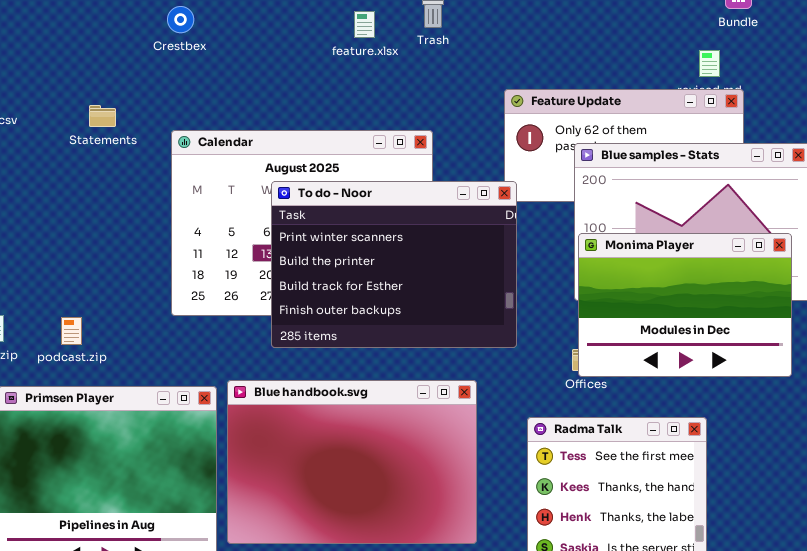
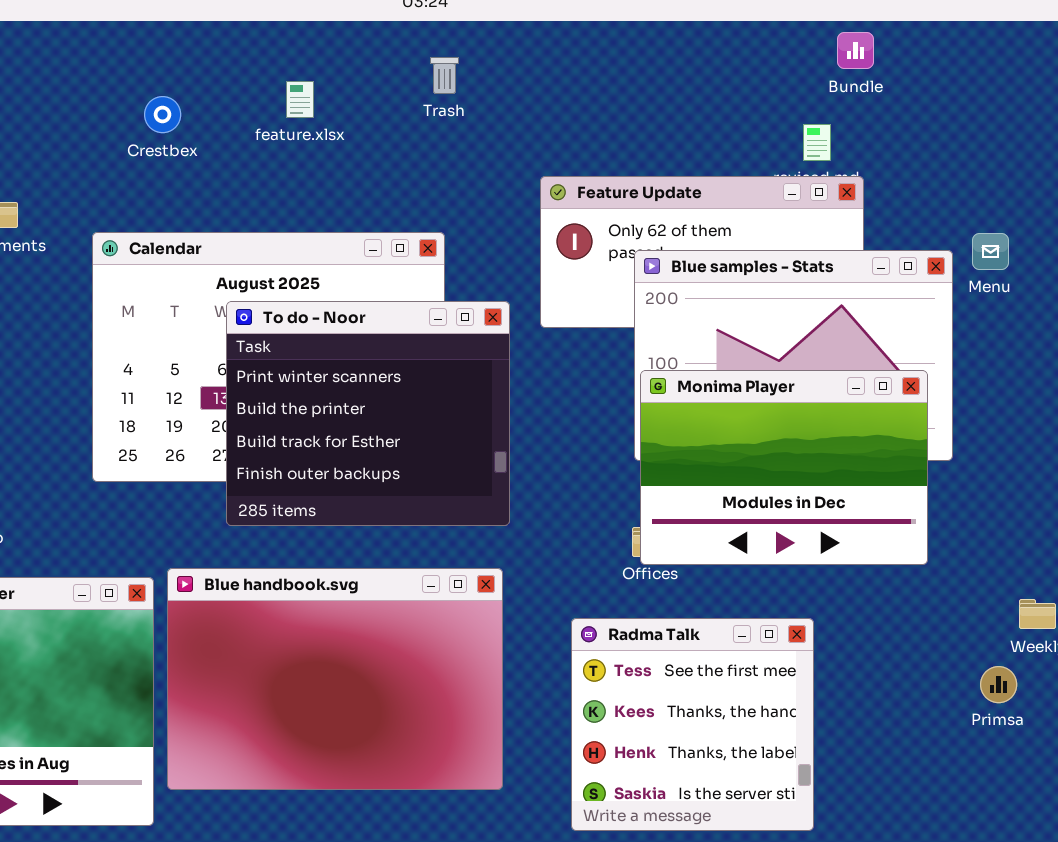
Crestbex: [167,6,194,33] -> [144,96,181,133], moved
feature.xlsx: [354,11,375,38] -> [286,81,314,118], moved
To do - Noor: [271,181,517,348] -> [226,301,510,526], resized

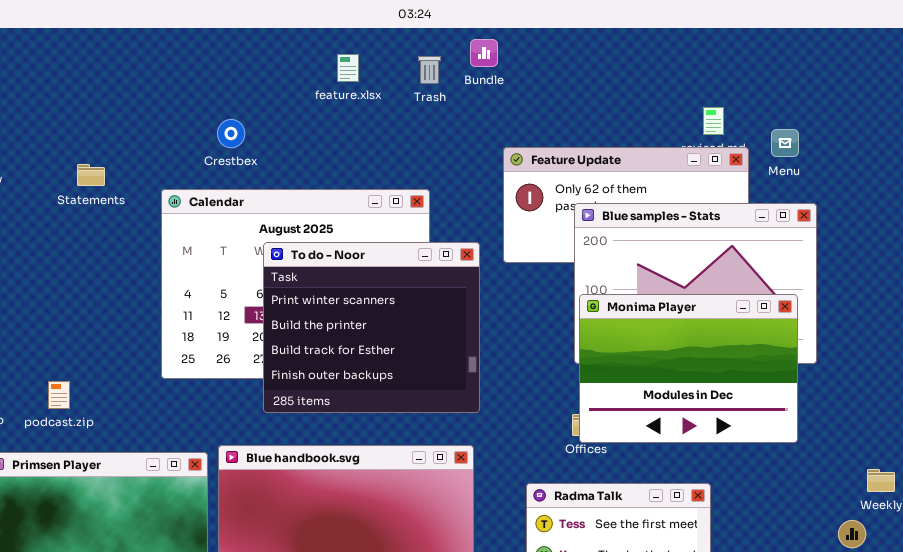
Bundle: [837,32,874,69] -> [470,39,498,67], moved
feature.xlsx: [286,81,314,118] -> [337,54,359,82], moved
Crestbex: [144,96,181,133] -> [217,119,245,148], moved
Menu: [972,233,1009,270] -> [771,129,799,157], moved

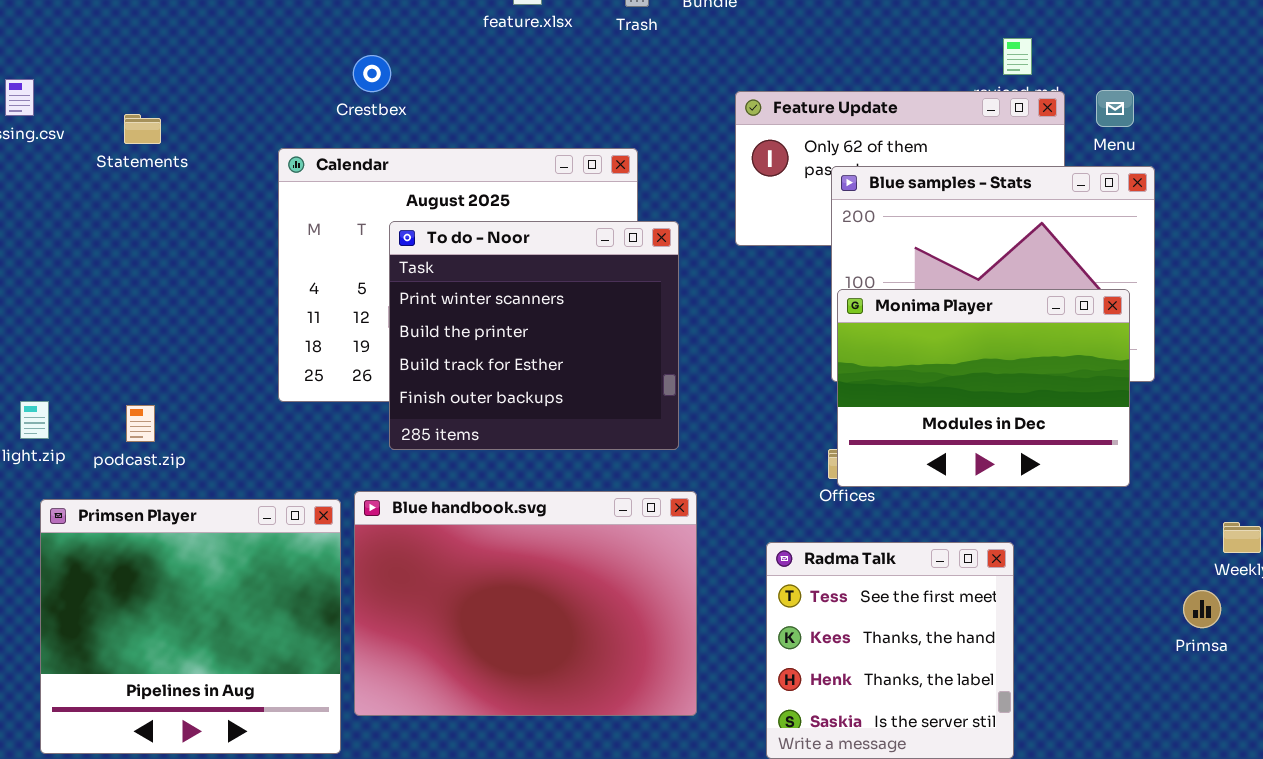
Menu: [771,129,799,157] -> [1096,90,1134,127], moved
Statements: [77,164,105,186] -> [124,114,161,144], moved
To do - Noor: [263,242,480,413] -> [389,221,679,450], moved

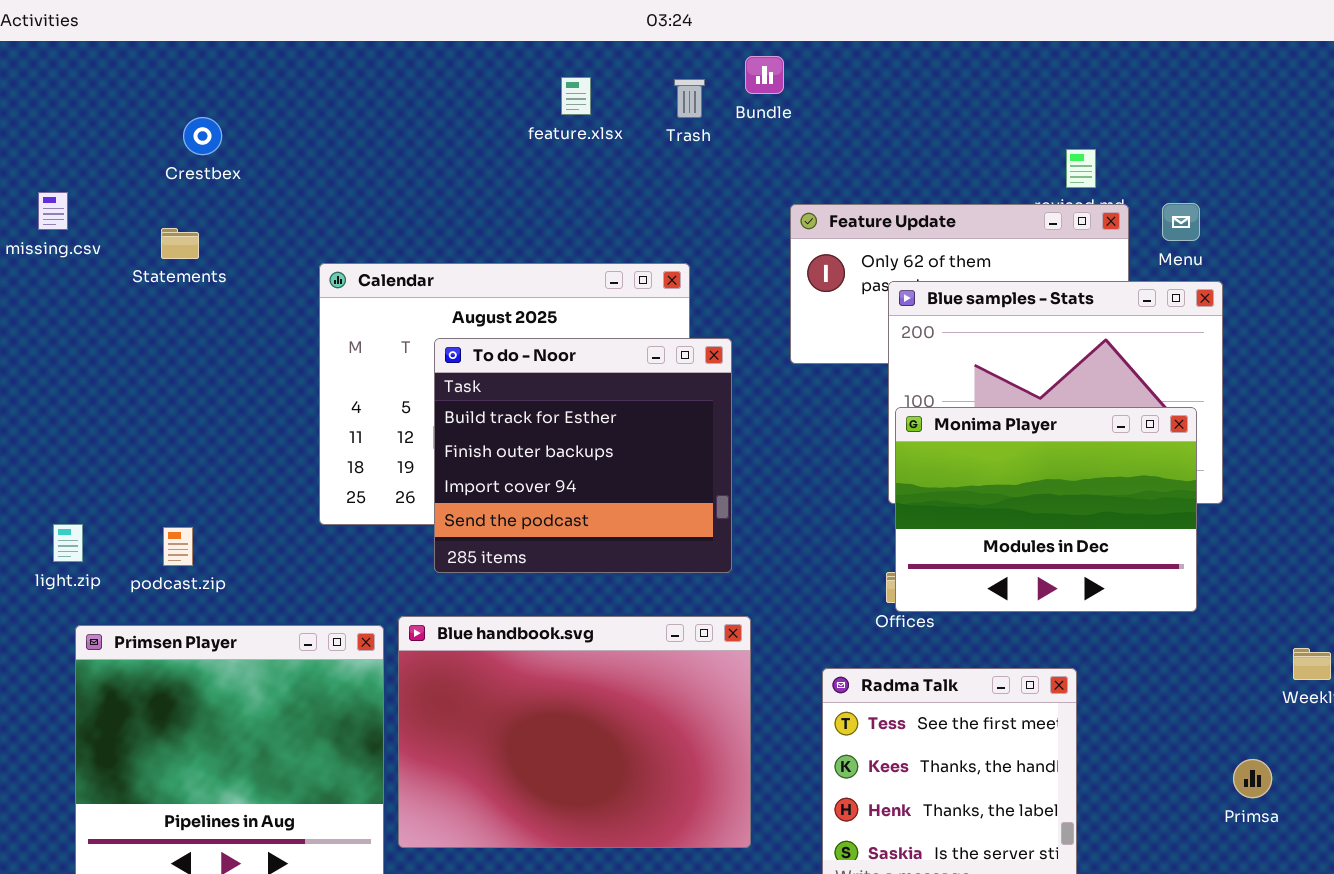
Crestbex: [353,55,391,92] -> [183,117,222,155], moved
To do - Noor: [389,221,679,450] -> [434,338,732,573], scrolled down 2 rows
Primsa: [1183,590,1221,628] -> [1233,759,1272,798], moved

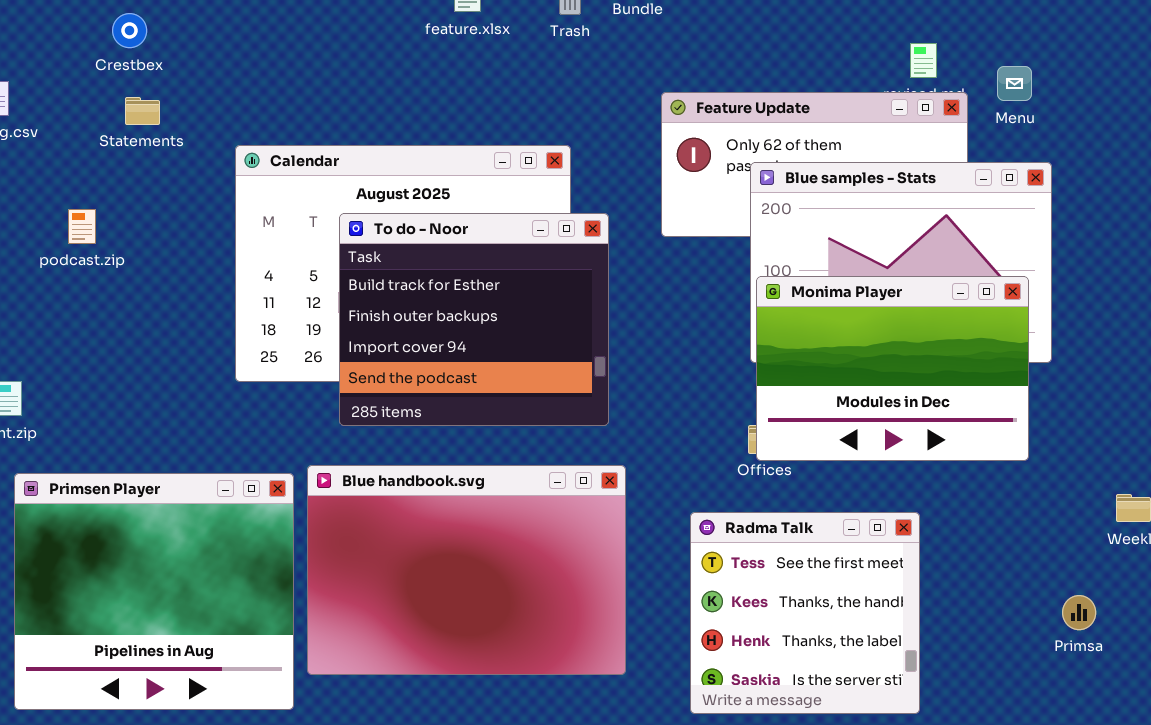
Menu: [1162,203,1200,241] -> [997,66,1032,101], moved
Statements: [161,228,199,259] -> [125,97,160,125], moved
podcast.zip: [163,527,193,566] -> [68,209,96,244], moved

